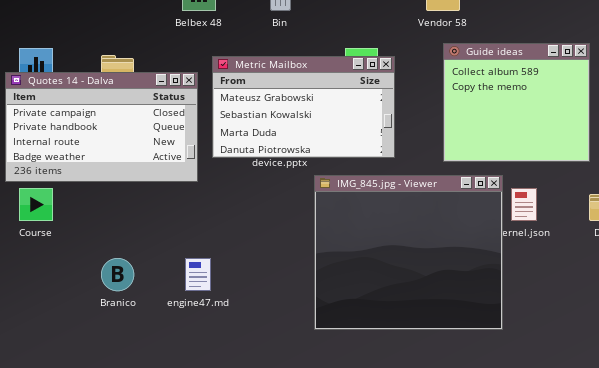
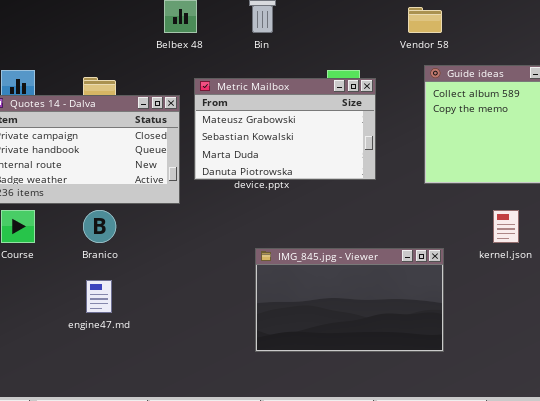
IMG_845.jpg - Viewer: [314,175,503,330] -> [255,248,444,352], moved, resized
Branico: [101,258,134,291] -> [83,210,116,243], moved
engine47.md: [185,258,211,291] -> [86,280,112,313], moved

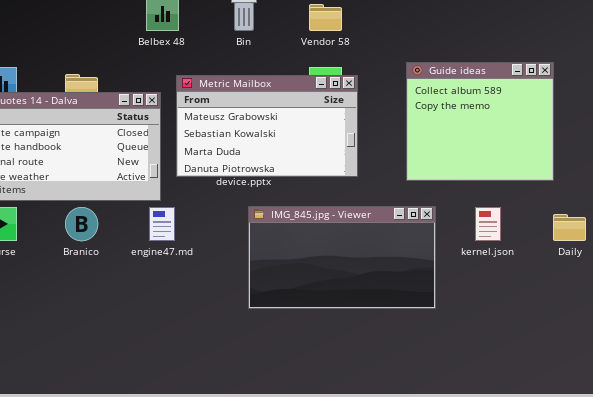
Vendor 58: [408,7,442,33] -> [309,4,342,31], moved
IMG_845.jpg - Viewer: [255,248,444,352] -> [248,206,436,309], moved
engine47.md: [86,280,112,313] -> [149,207,175,241], moved

